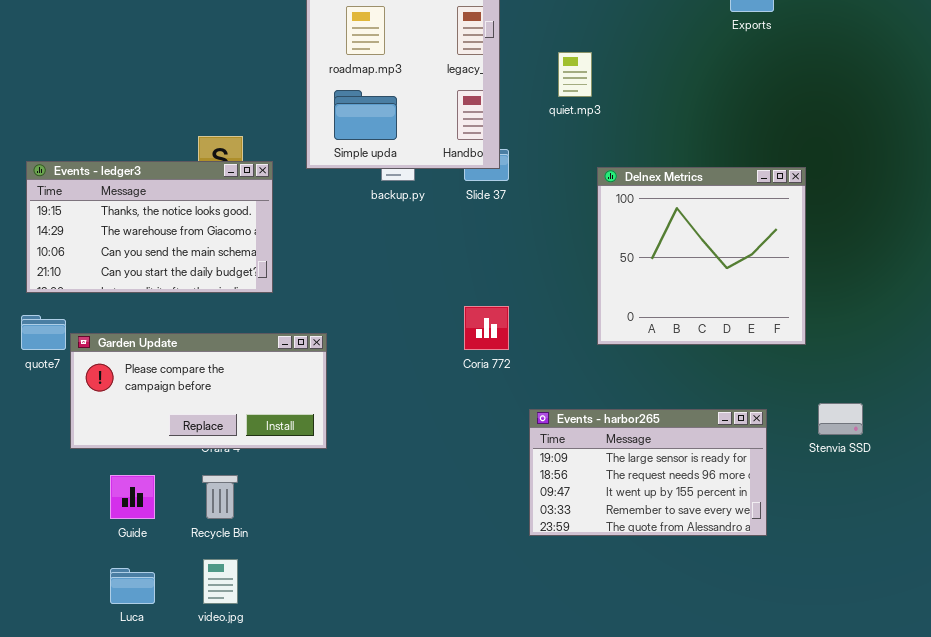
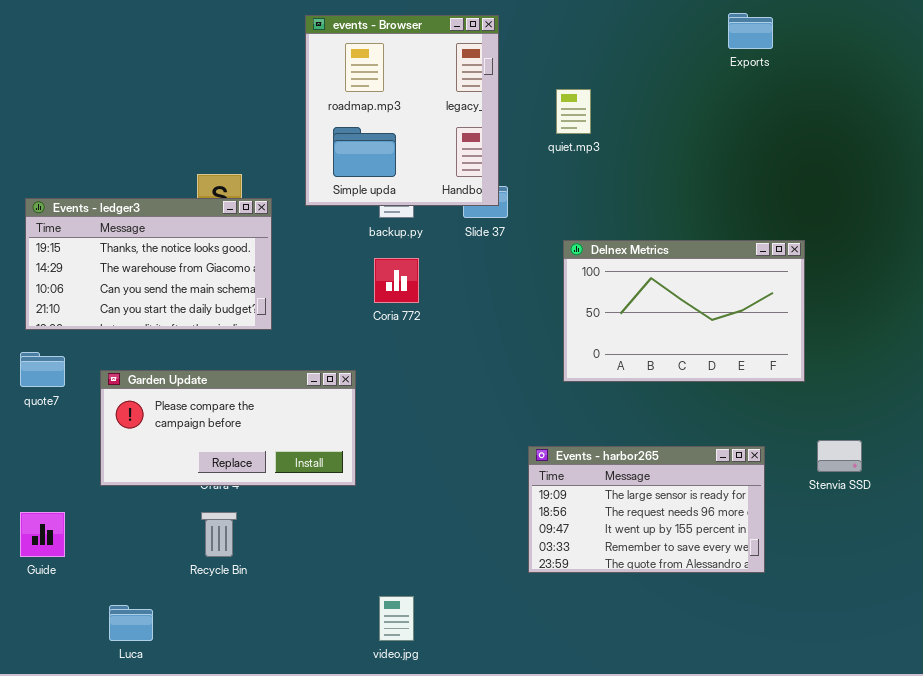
Delnex Metrics: [597,167,806,345] -> [563,240,805,382], resized
Coria 772: [464,306,509,350] -> [374,258,419,303], moved
Garden Update: [70,333,327,449] -> [100,370,356,486], moved
Guide: [110,475,155,519] -> [20,512,65,557], moved
video.jpg: [203,559,238,604] -> [379,596,414,641], moved

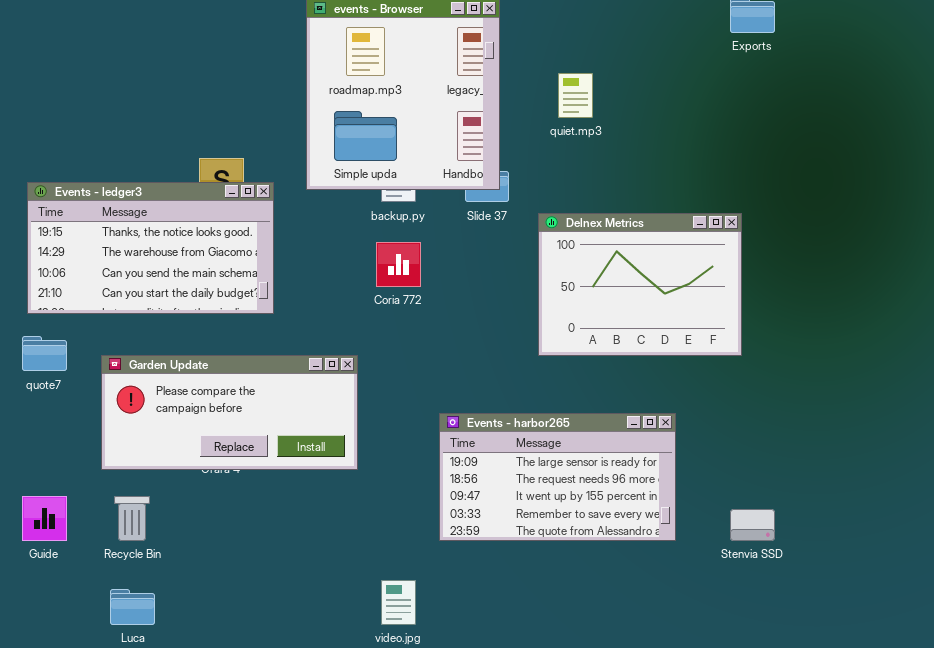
Delnex Metrics: [563,240,805,382] -> [538,213,742,356], moved, resized
Stenvia SSD: [817,440,862,472] -> [730,509,775,541], moved
Events - harbor265: [528,446,765,573] -> [439,413,676,541], moved
Recycle Bin: [201,512,237,557] -> [114,496,150,541], moved

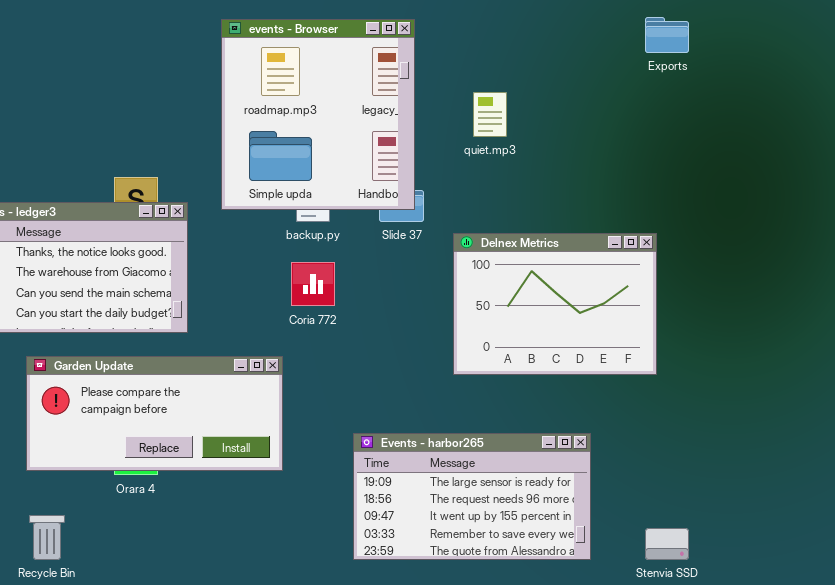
Garden Update: [101,355,358,470] -> [26,356,283,471], moved

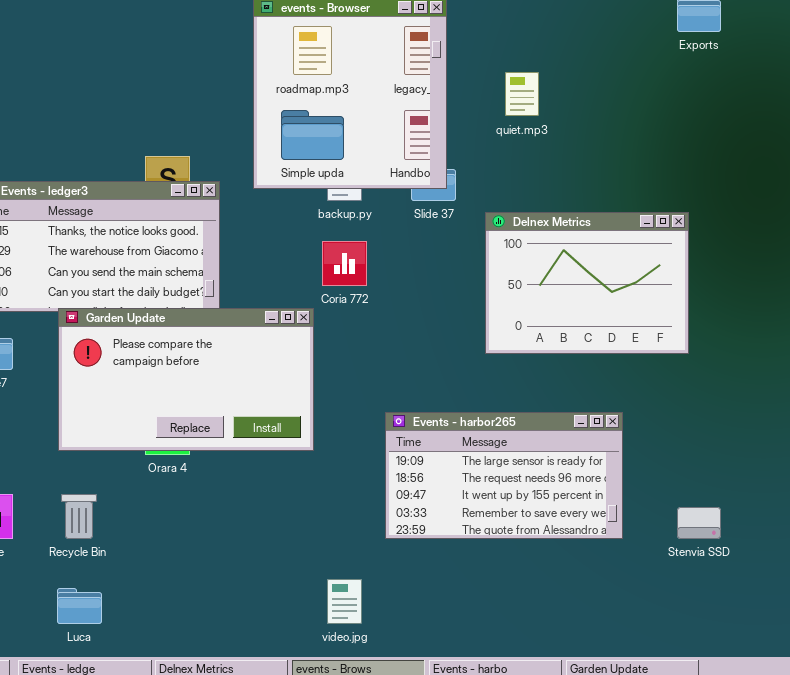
Garden Update: [26,356,283,471] -> [58,308,314,451], resized

